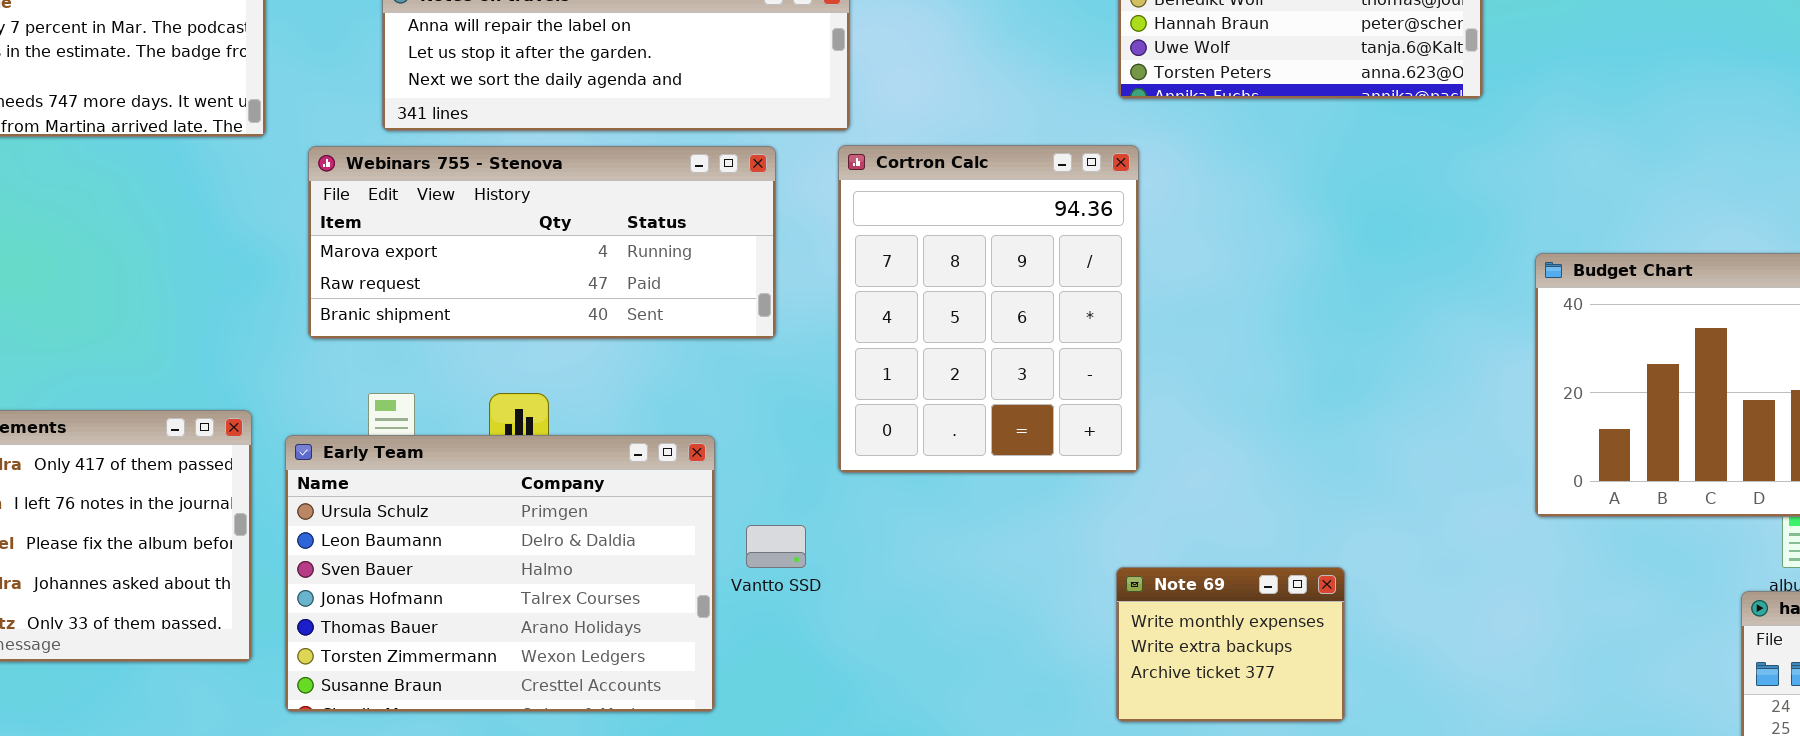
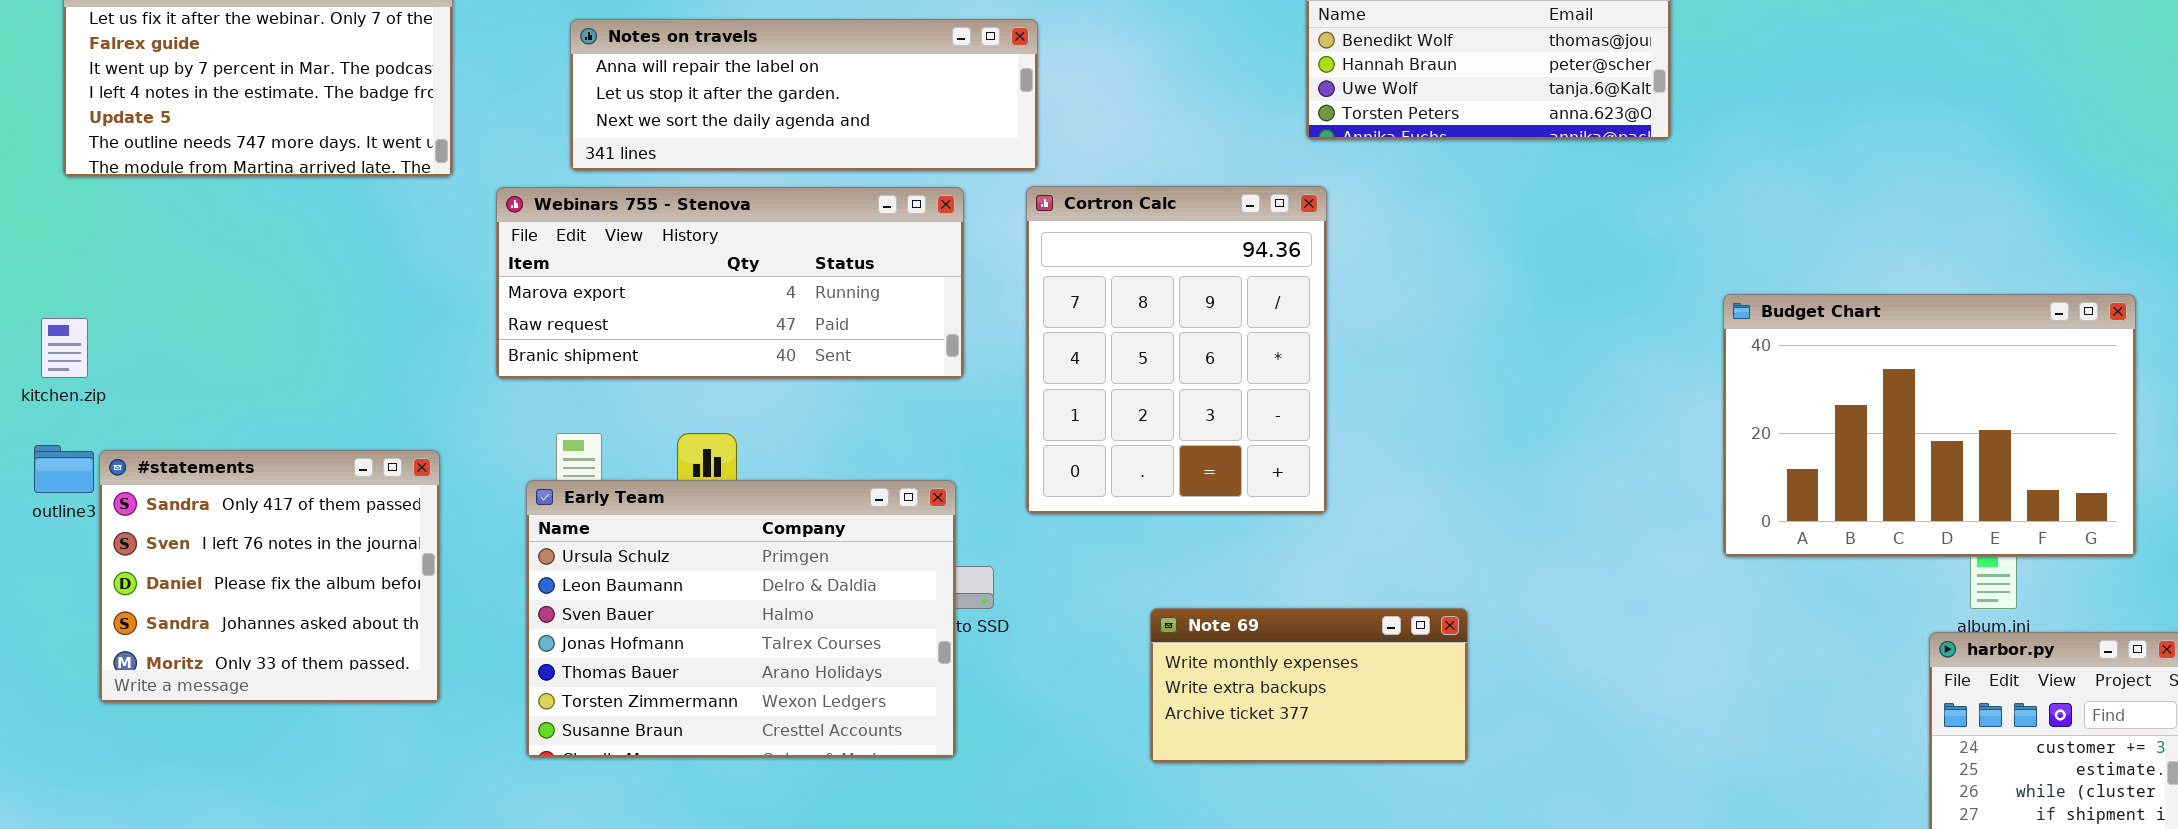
Early Team: [285,435,715,712] -> [526,480,956,758], moved
Note 69: [1116,567,1345,722] -> [1150,608,1468,763], moved, resized

